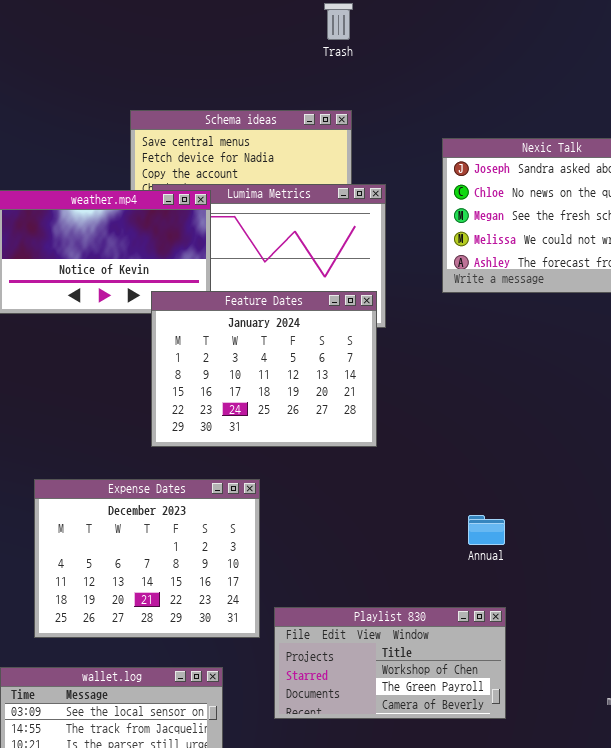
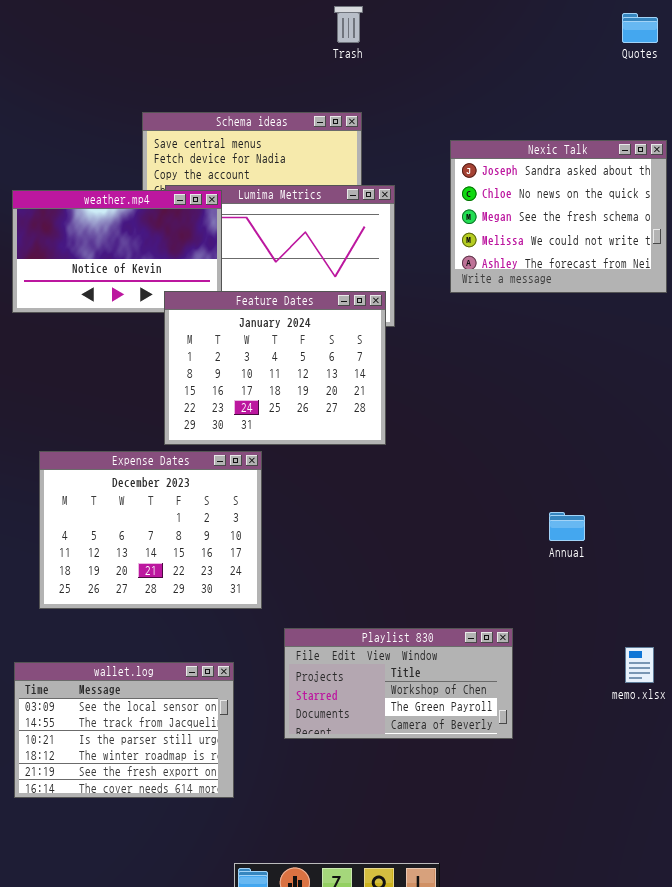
Expense Dates: [34,479,260,638] -> [39,451,262,609], moved
Annual: [468,515,505,545] -> [549,512,585,541], moved
Playlist 830: [274,607,506,719] -> [284,628,513,739], moved

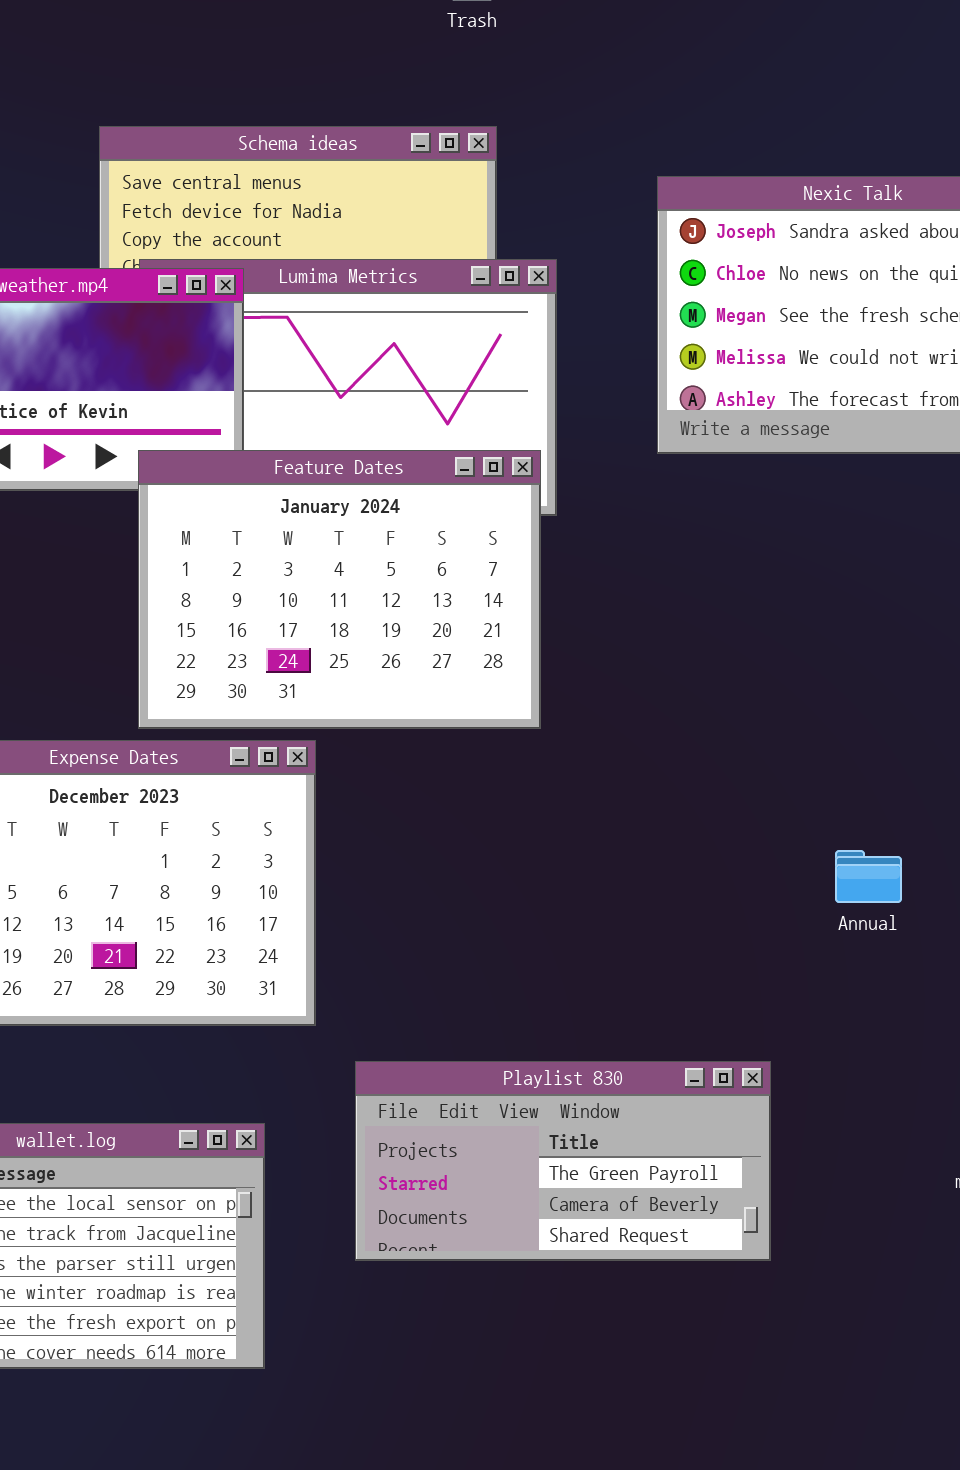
Playlist 830: [284,628,513,739] -> [355,1061,771,1261], scrolled down 1 row

